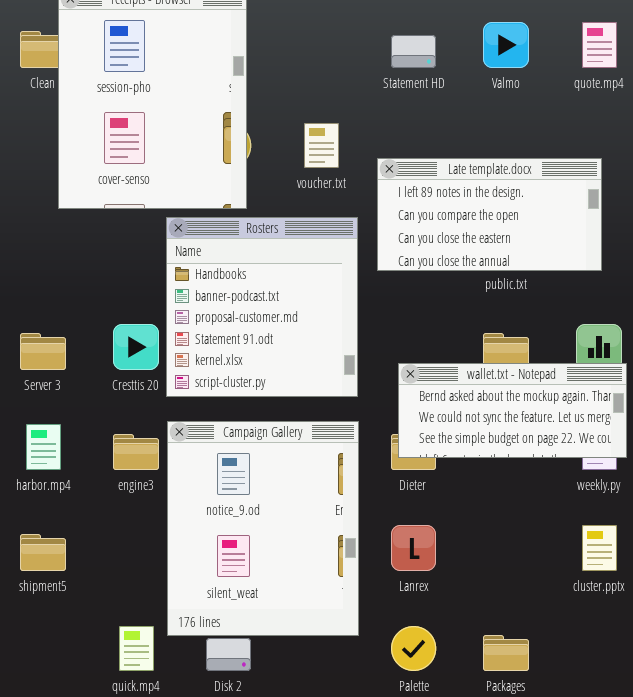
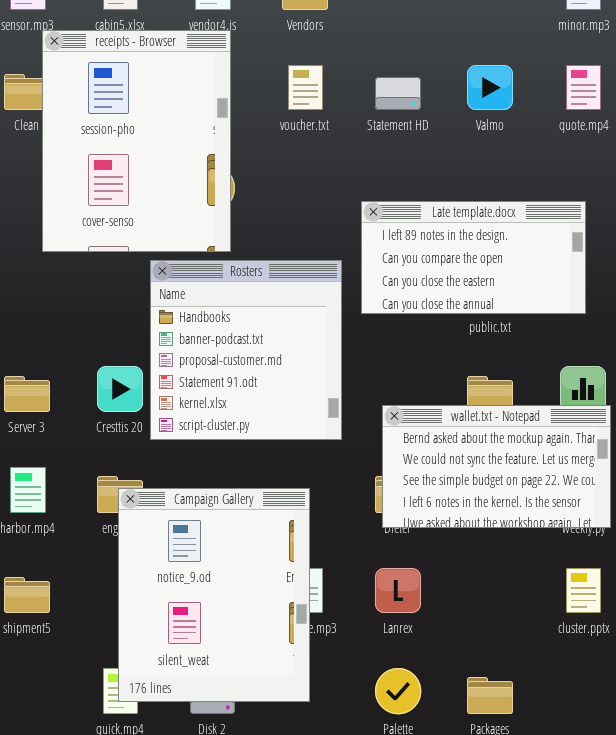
voucher.txt: [304,123,339,168] -> [288,65,323,110], moved
wallet.txt - Notepad: [398,363,627,458] -> [382,405,611,528], resized
Campaign Gallery: [167,421,359,636] -> [118,488,310,702], moved

